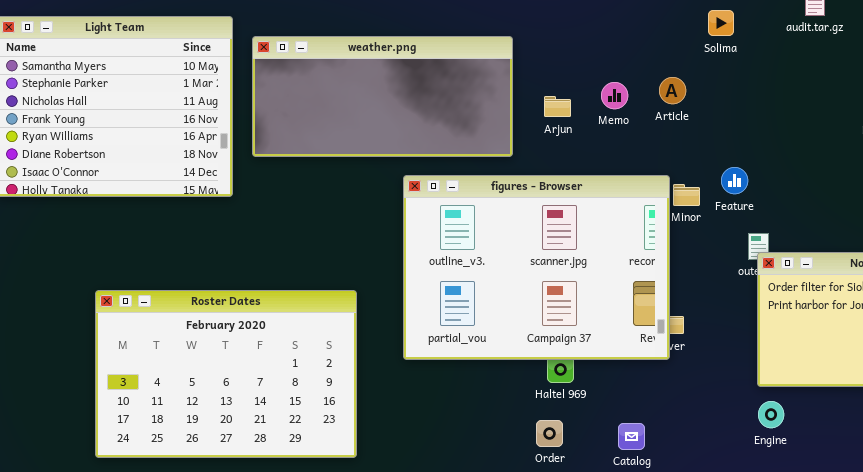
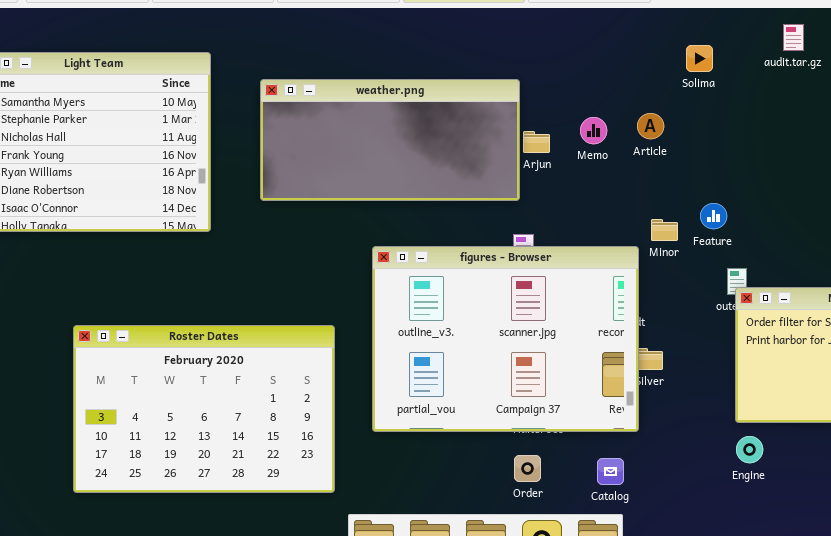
weather.png: [252,36,513,157] -> [260,79,520,201], moved
figures - Browser: [403,175,670,360] -> [372,246,639,432], moved

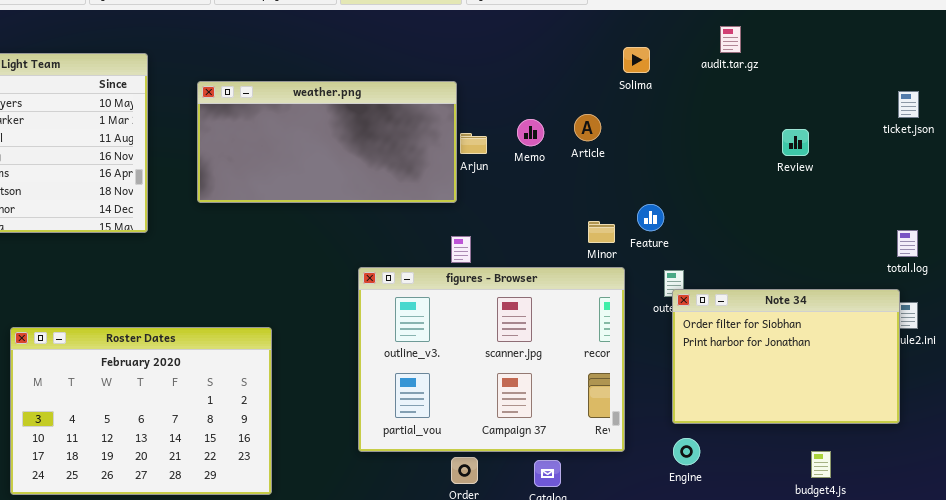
figures - Browser: [372,246,639,432] -> [358,267,625,452], moved

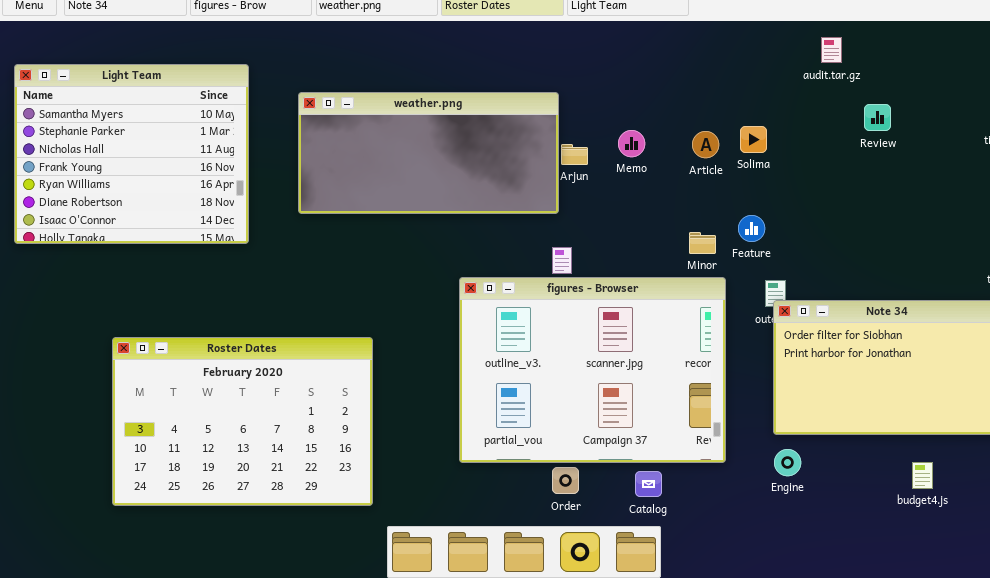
Solima: [623,47,650,73] -> [740,126,767,153], moved
Article: [574,114,601,141] -> [692,131,719,158], moved
Review: [782,129,809,156] -> [864,104,891,131], moved

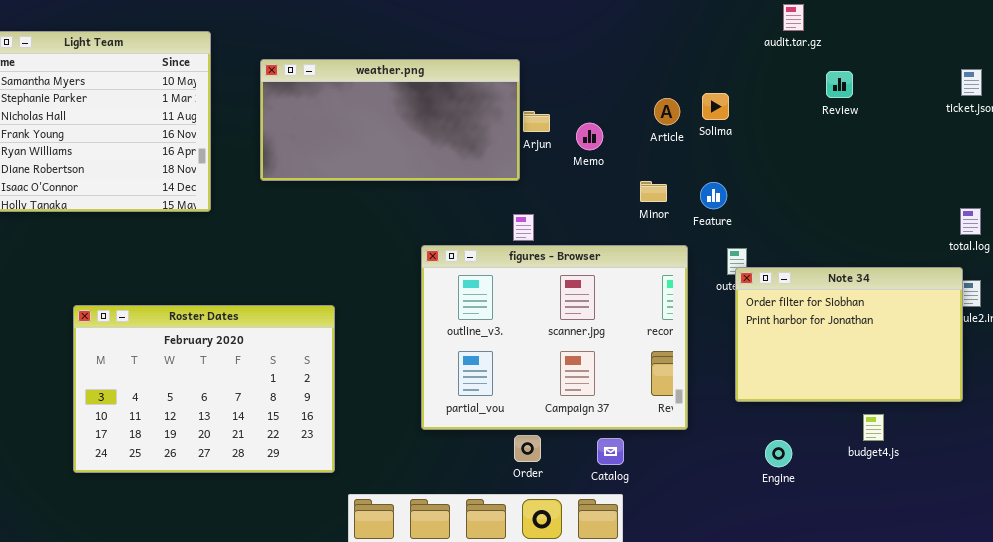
Memo: [618,130,645,157] -> [576,123,603,150], moved
Minor: [689,232,716,254] -> [640,181,667,202], moved
Engine: [774,449,801,476] -> [765,440,792,467], moved
budget4.js: [912,462,933,489] -> [863,414,884,441], moved

